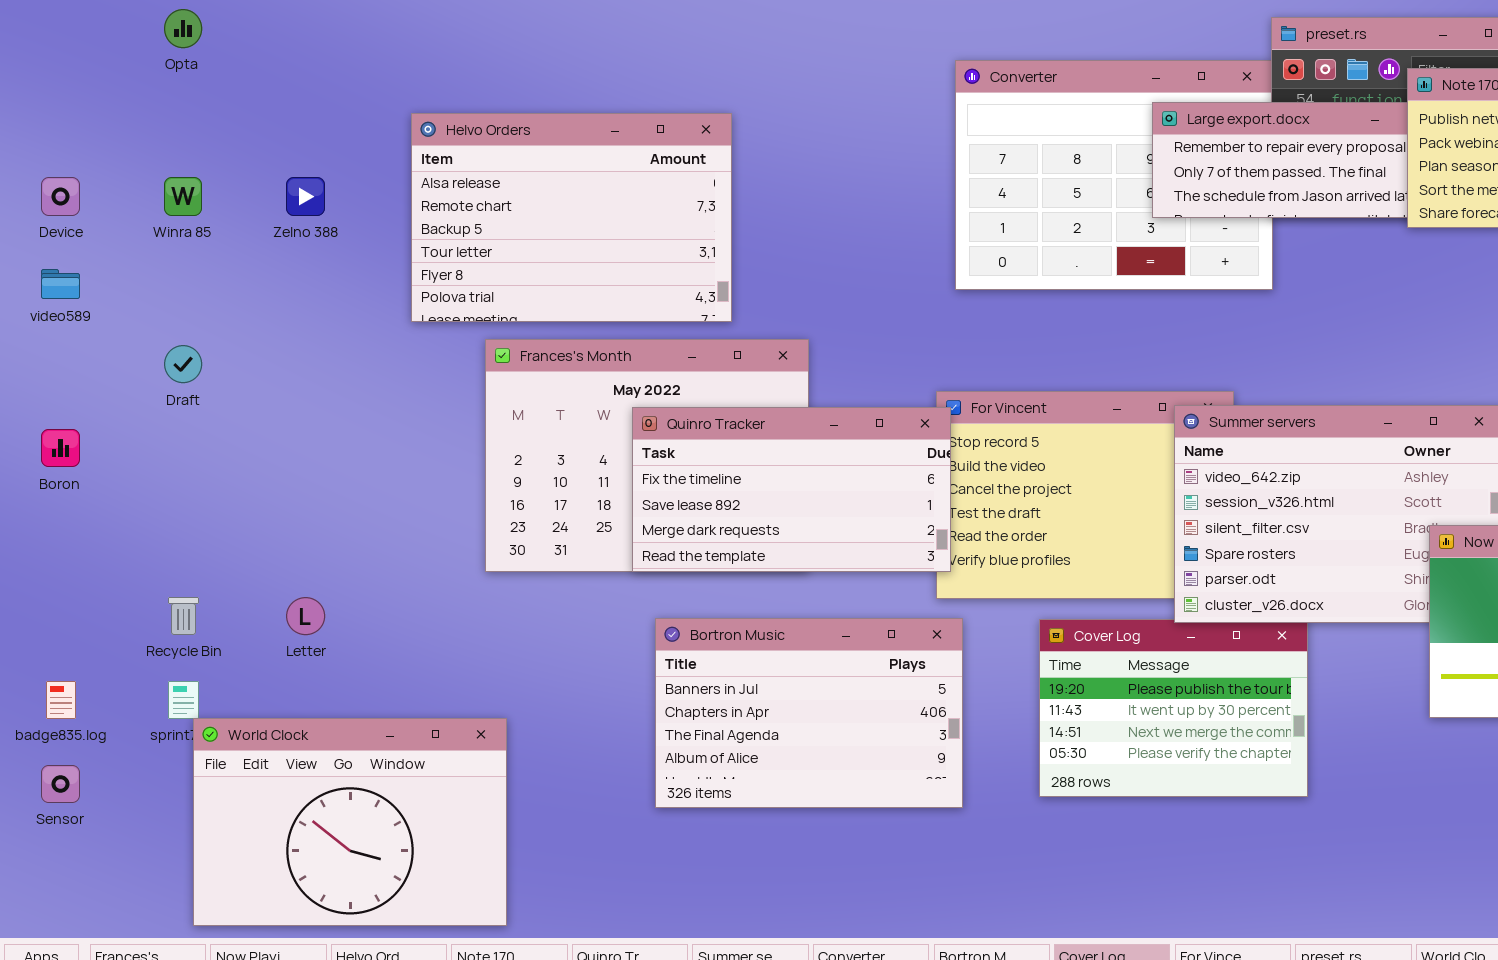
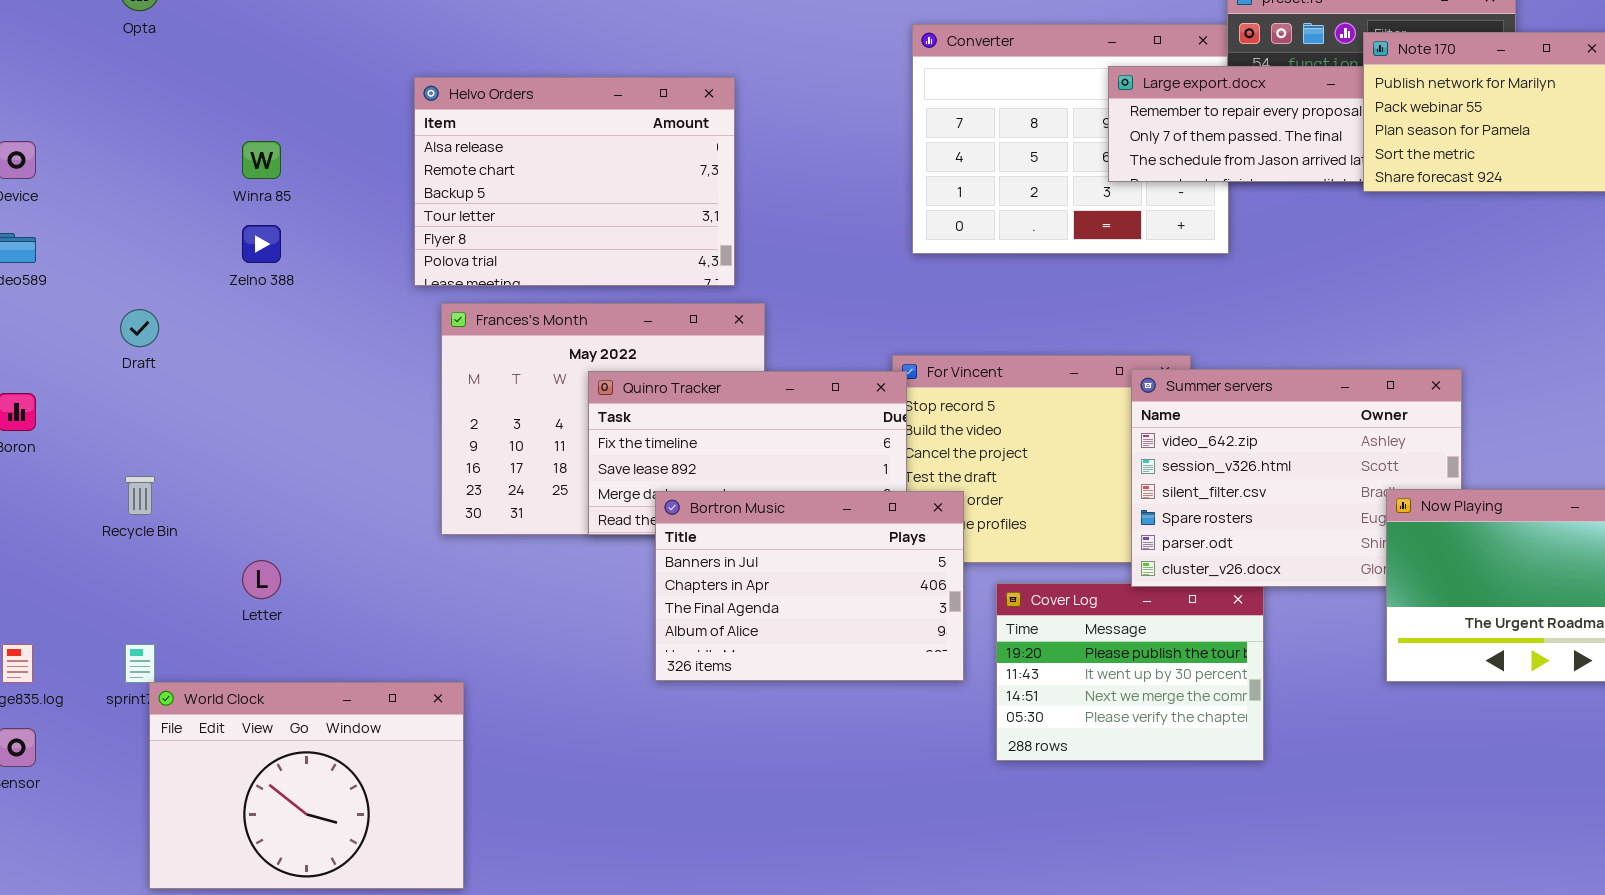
Helvo Orders: [411,113,732,322] -> [414,77,735,286], moved
Winra 85: [164,177,202,216] -> [242,141,281,179], moved
Zelno 388: [286,177,325,216] -> [242,225,281,263], moved
Recycle Bin: [168,597,199,635] -> [125,476,155,515], moved
Bortron Music: [655,618,963,808] -> [655,491,964,681], moved

